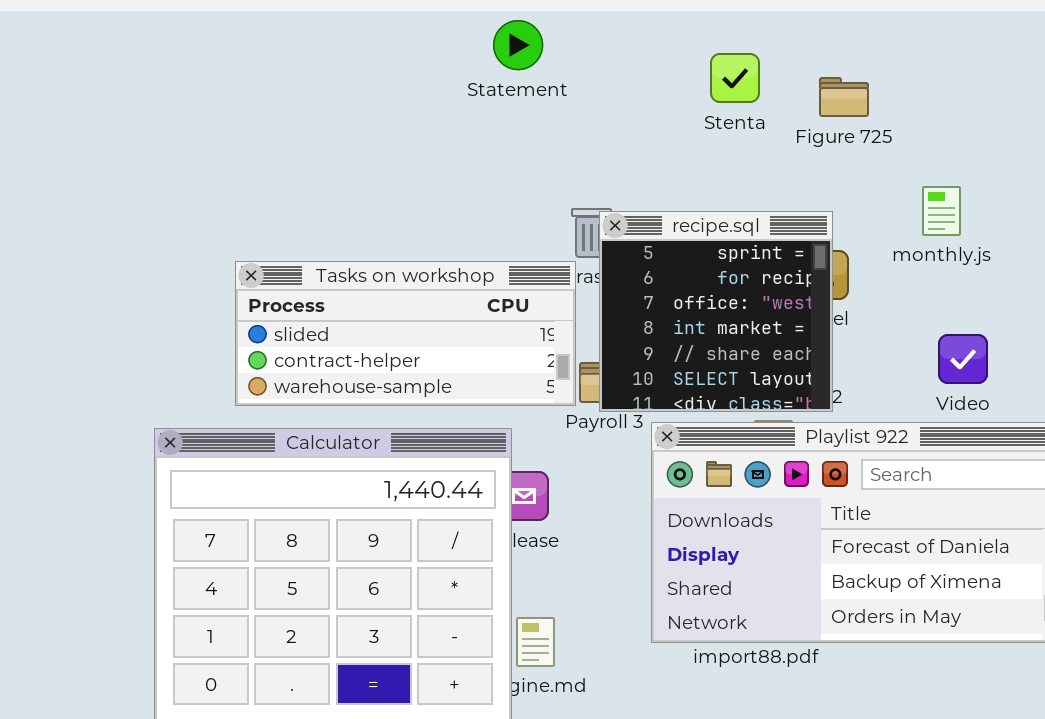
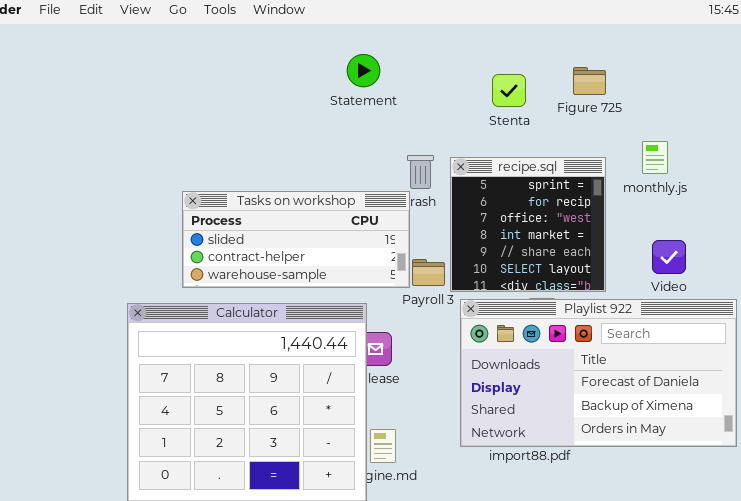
Statement: [493,20,543,70] -> [347,54,380,87], moved
Stenta: [710,53,760,103] -> [492,74,526,107], moved
recipe.sql: [599,211,833,412] -> [450,157,606,292], moved

